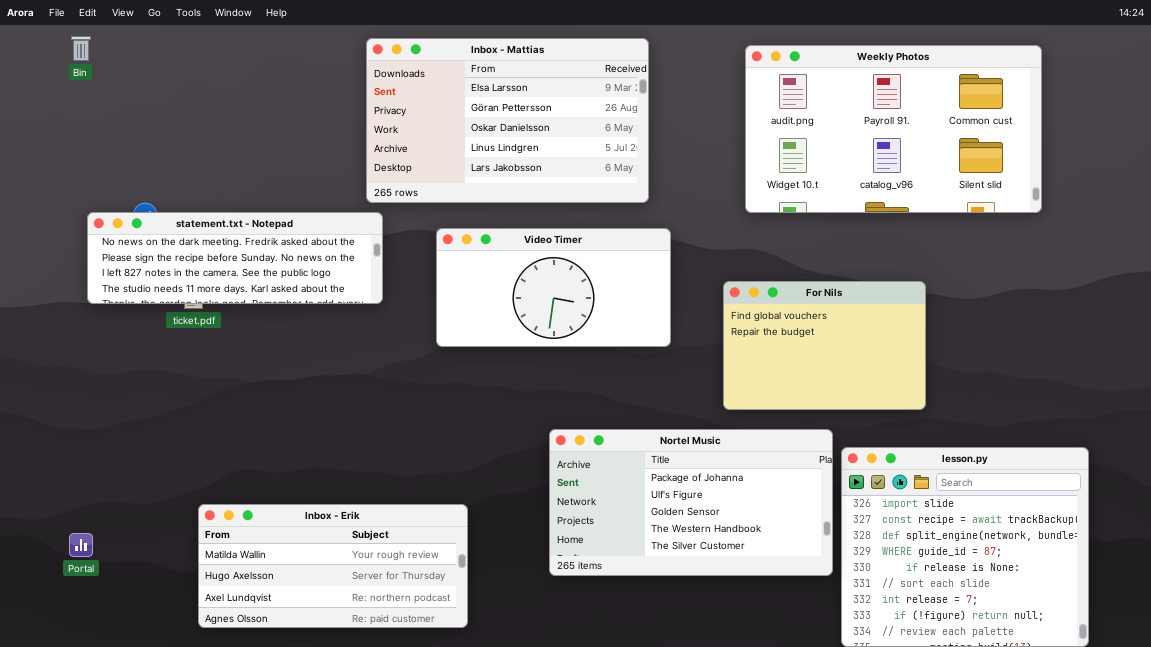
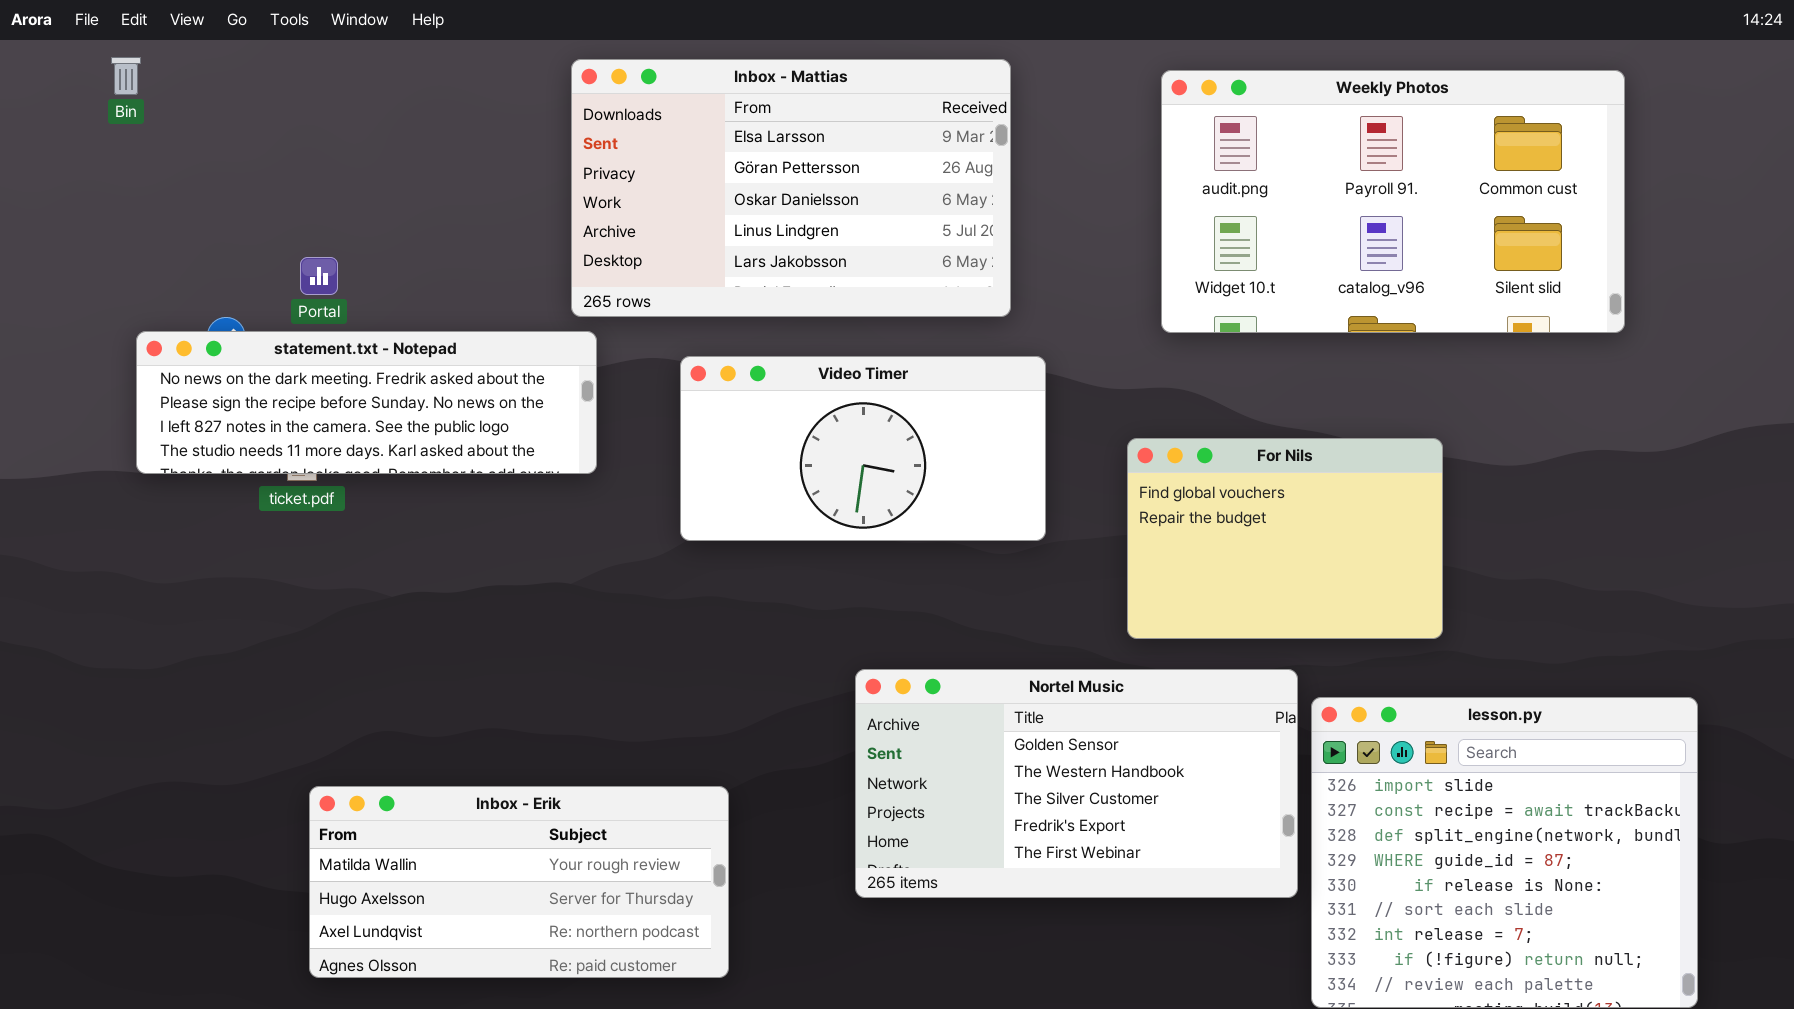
Nortel Music: [549,429,833,576] -> [855,669,1298,898], scrolled down 2 rows
Portal: [69,533,93,557] -> [300,257,338,295], moved

